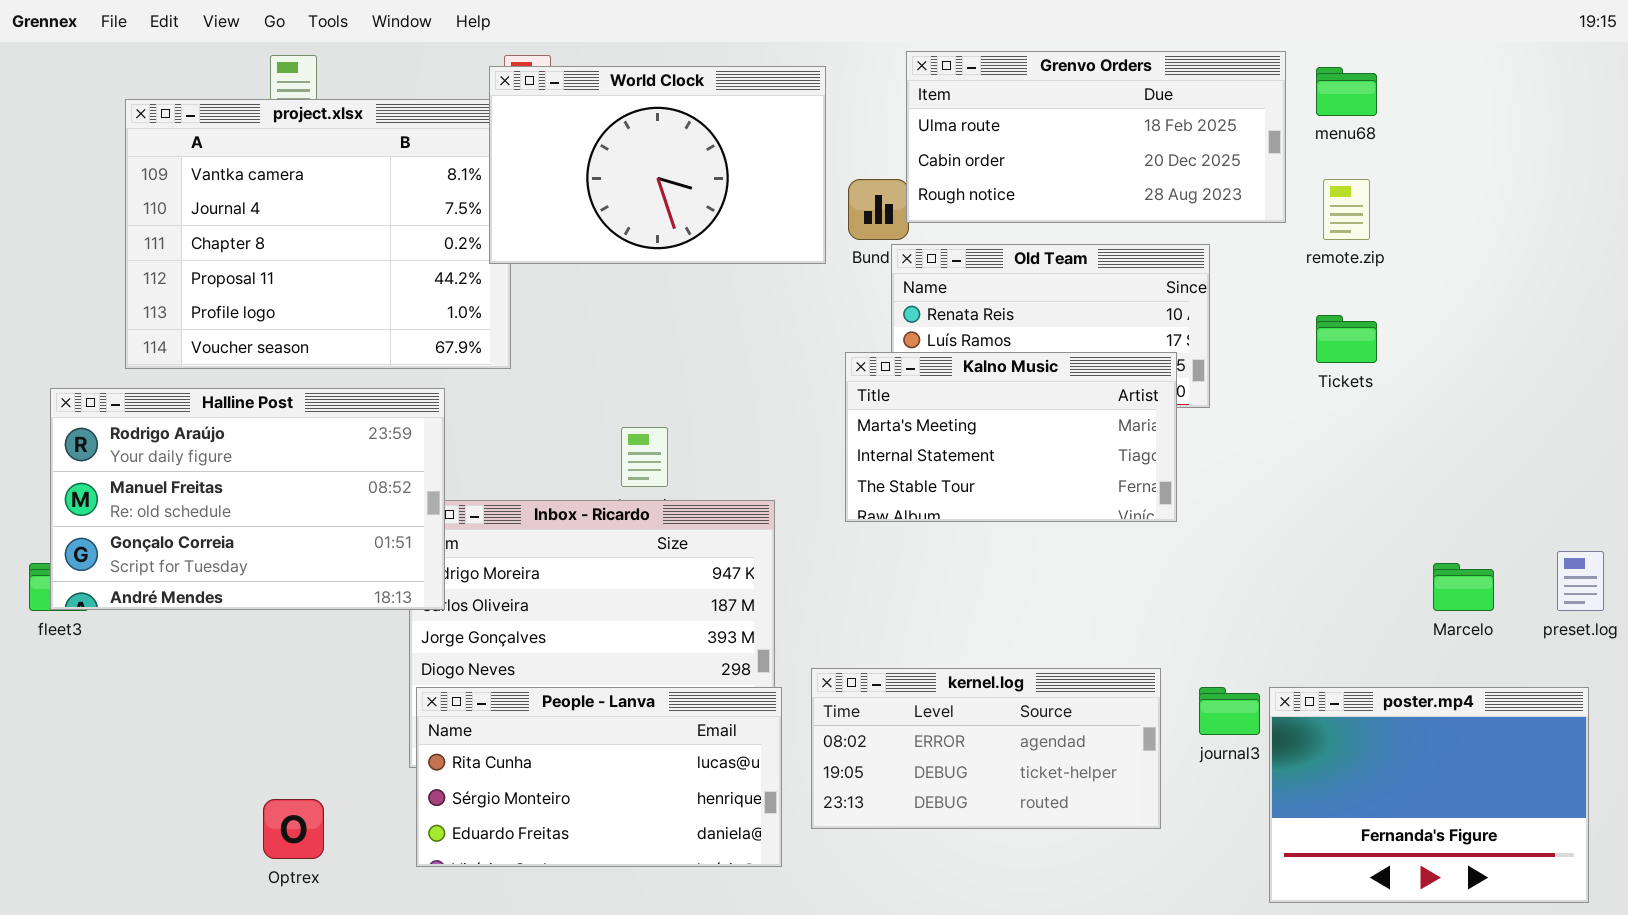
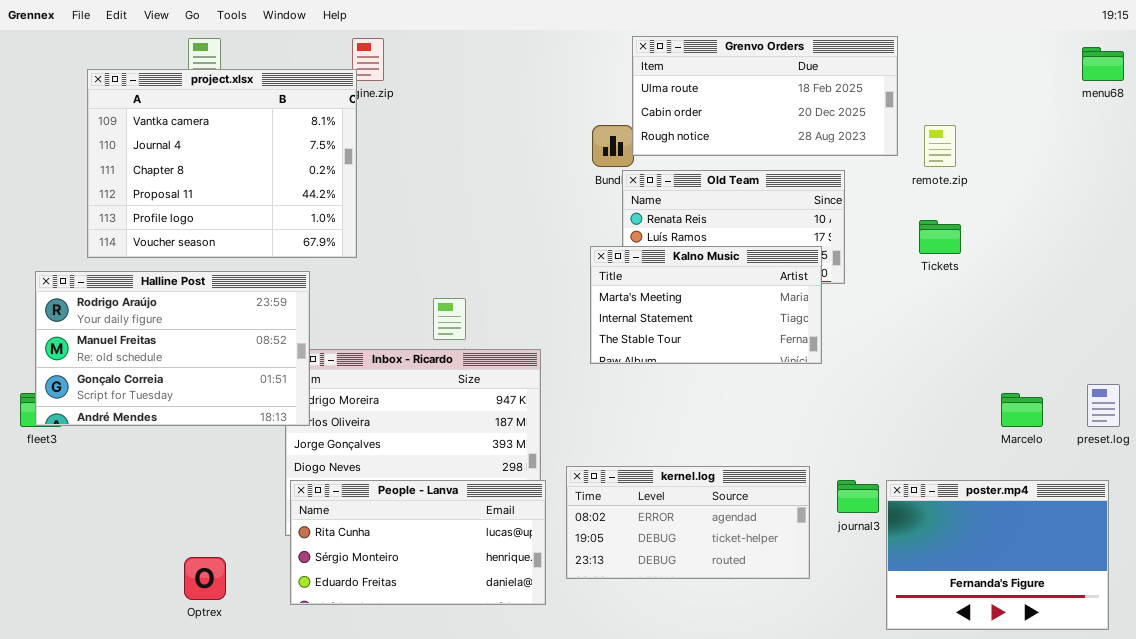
World Clock: [489,66,826,264] -> none, closed
menu68: [1316,67,1377,116] -> [1082,47,1124,81], moved

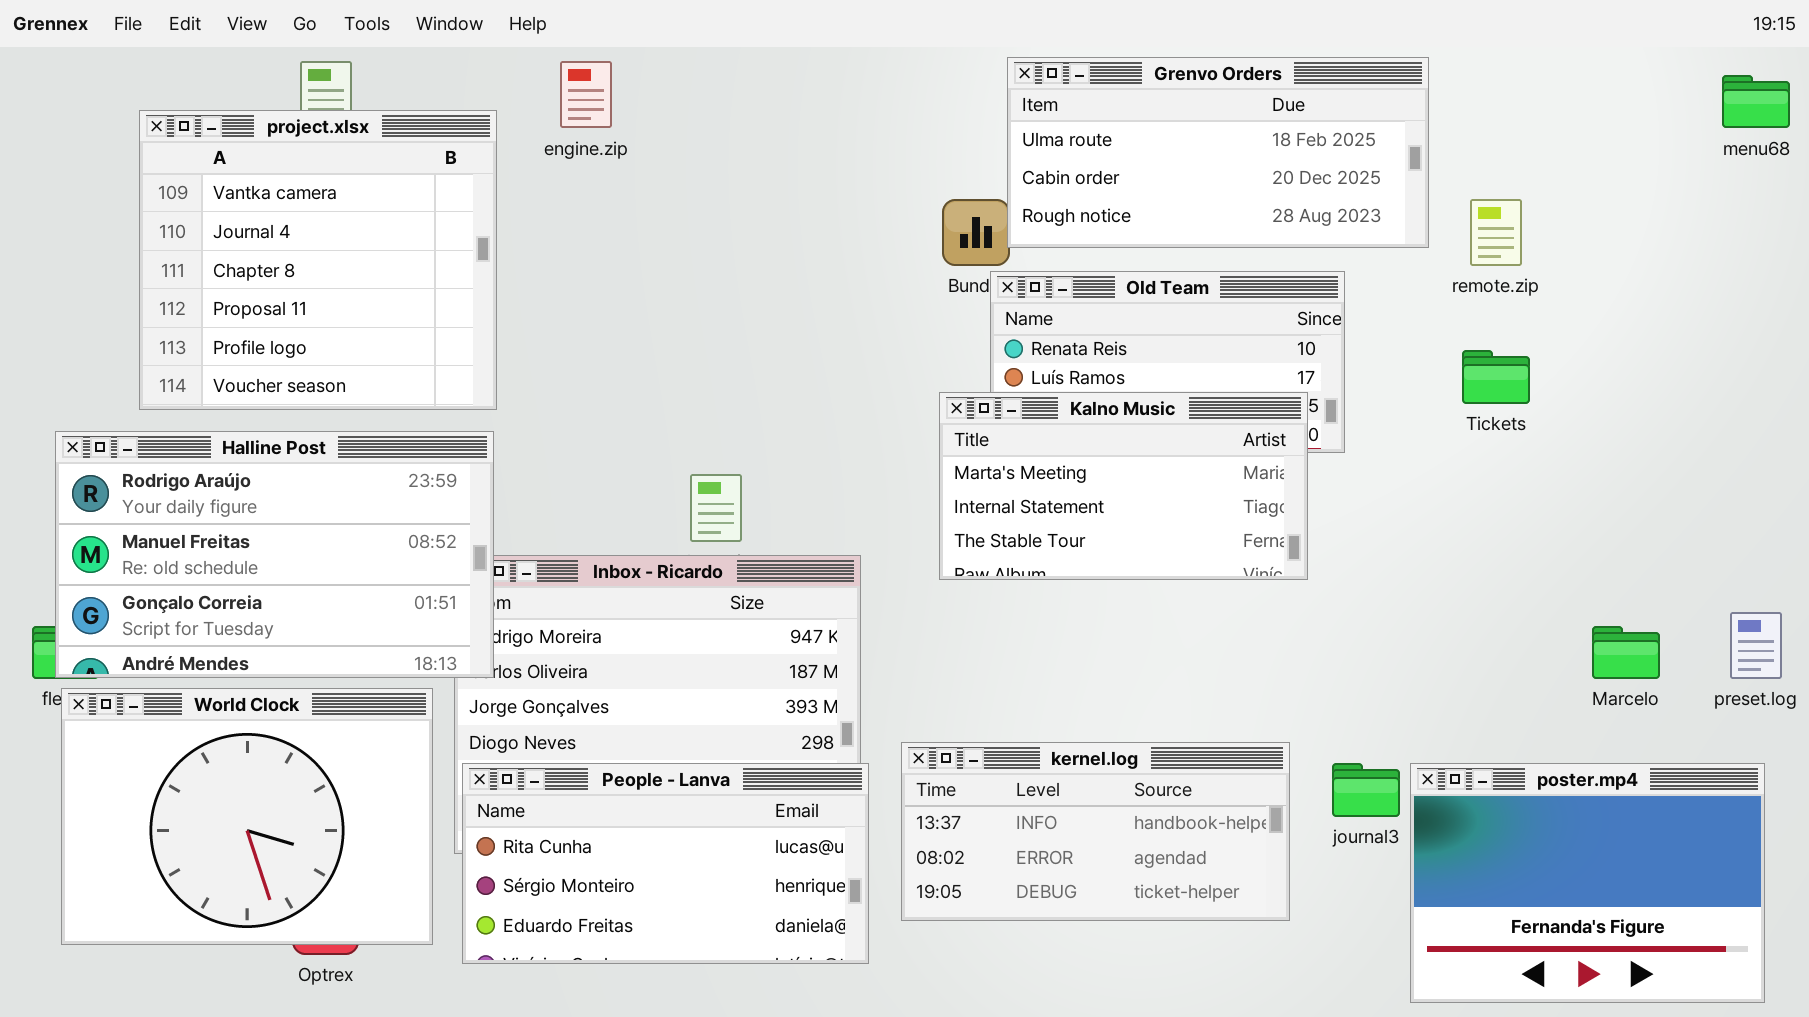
project.xlsx: [87,69,357,258] -> [139,110,497,410], resized
World Clock: none -> [61,688,433,945], opened
kernel.log: [566,466,810,579] -> [901,742,1290,921], scrolled up 1 row

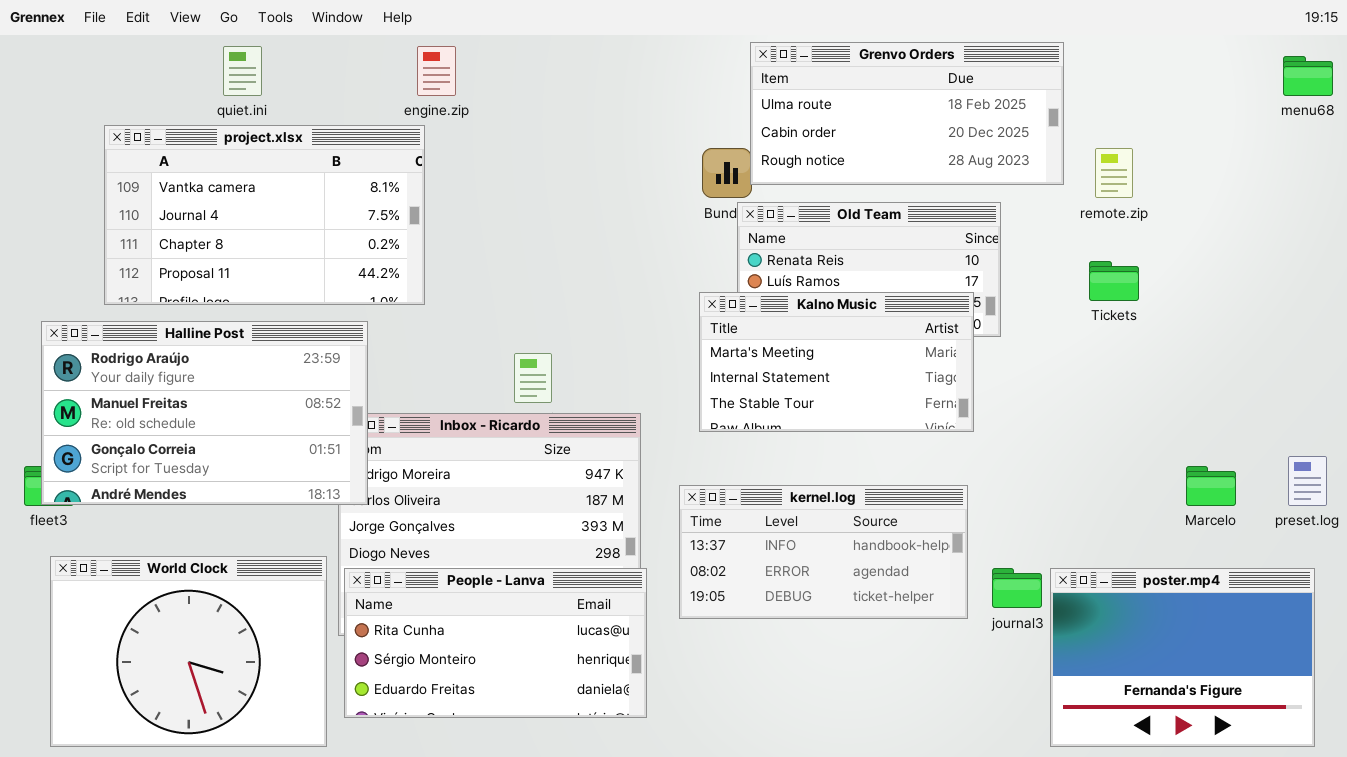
project.xlsx: [139,110,497,410] -> [104,125,425,305], resized
World Clock: [61,688,433,945] -> [50,556,327,747], moved
kernel.log: [901,742,1290,921] -> [679,485,968,619], moved

